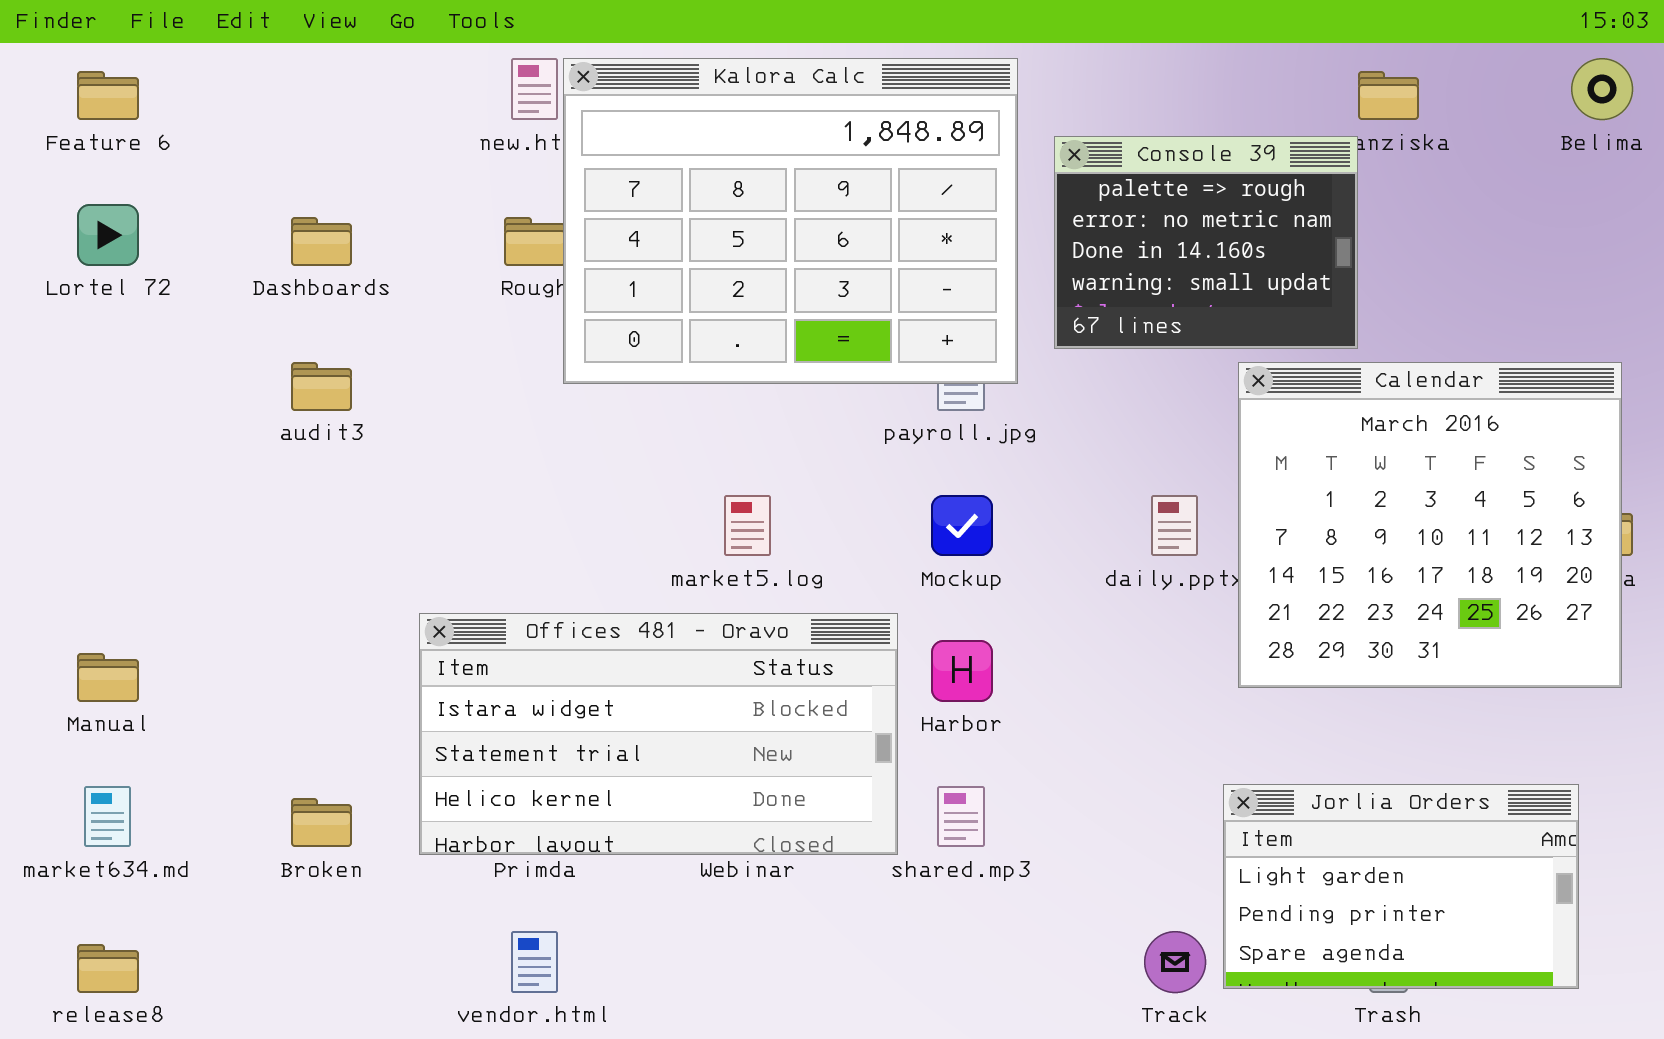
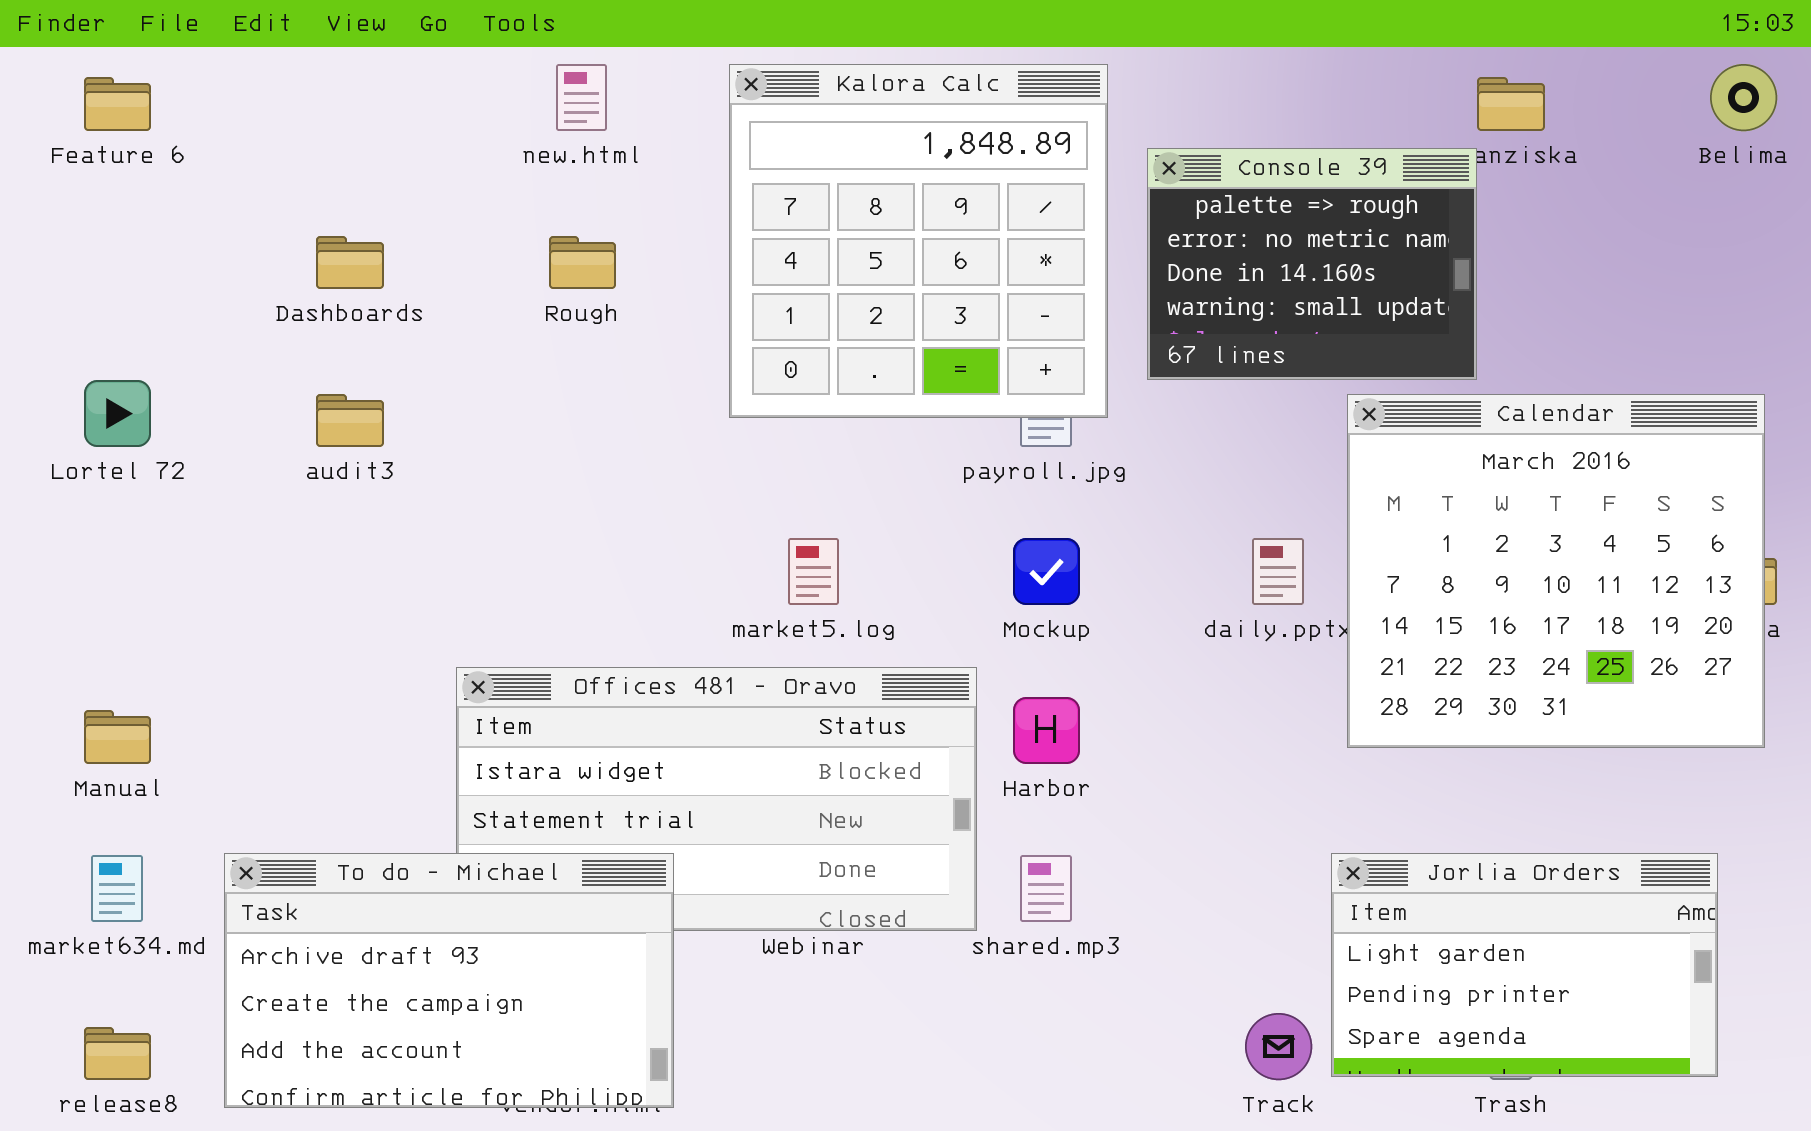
Kalora Calc: [563,58,1018,384] -> [729,64,1108,418], resized
Lortel 72: [77,204,139,266] -> [84,380,151,447], moved
To do - Michael: none -> [224,853,674,1108], opened

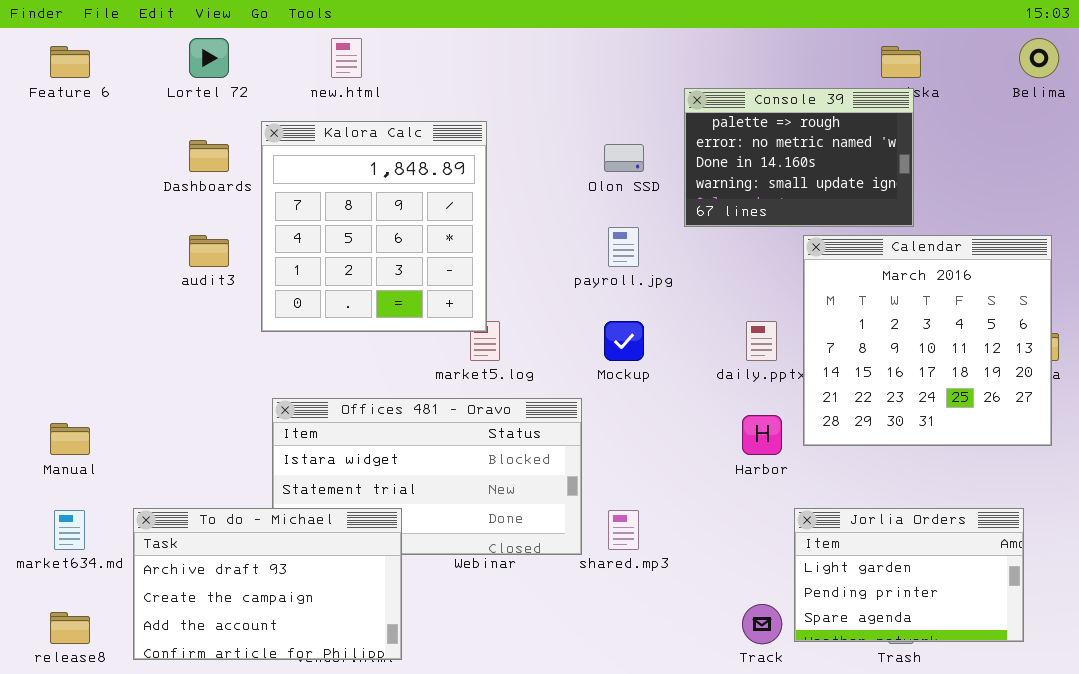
Kalora Calc: [729,64,1108,418] -> [261,121,487,332], moved
Console 39: [1147,148,1477,380] -> [684,88,914,227], resized
Lortel 72: [84,380,151,447] -> [189,38,229,78], moved
Harbor: [1013,697,1080,764] -> [742,415,782,455], moved

